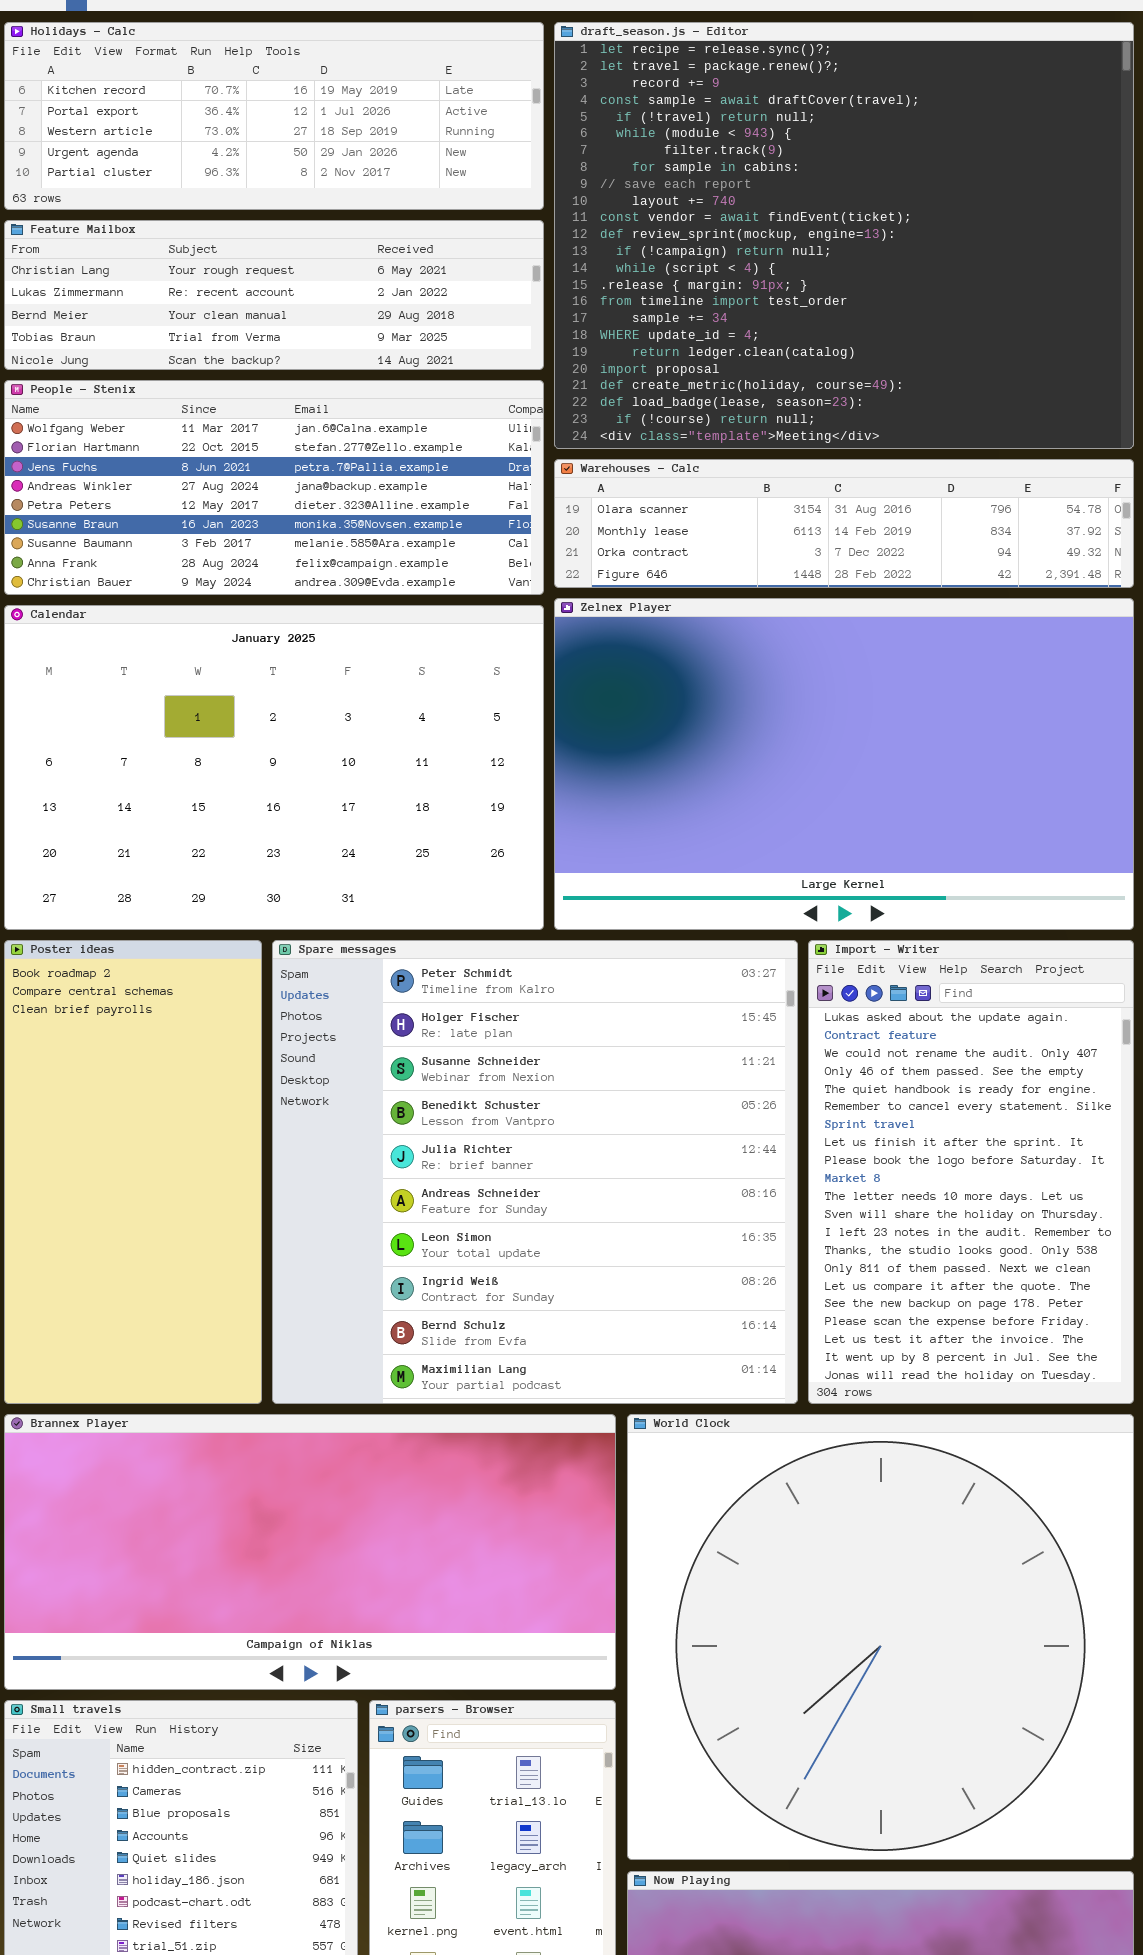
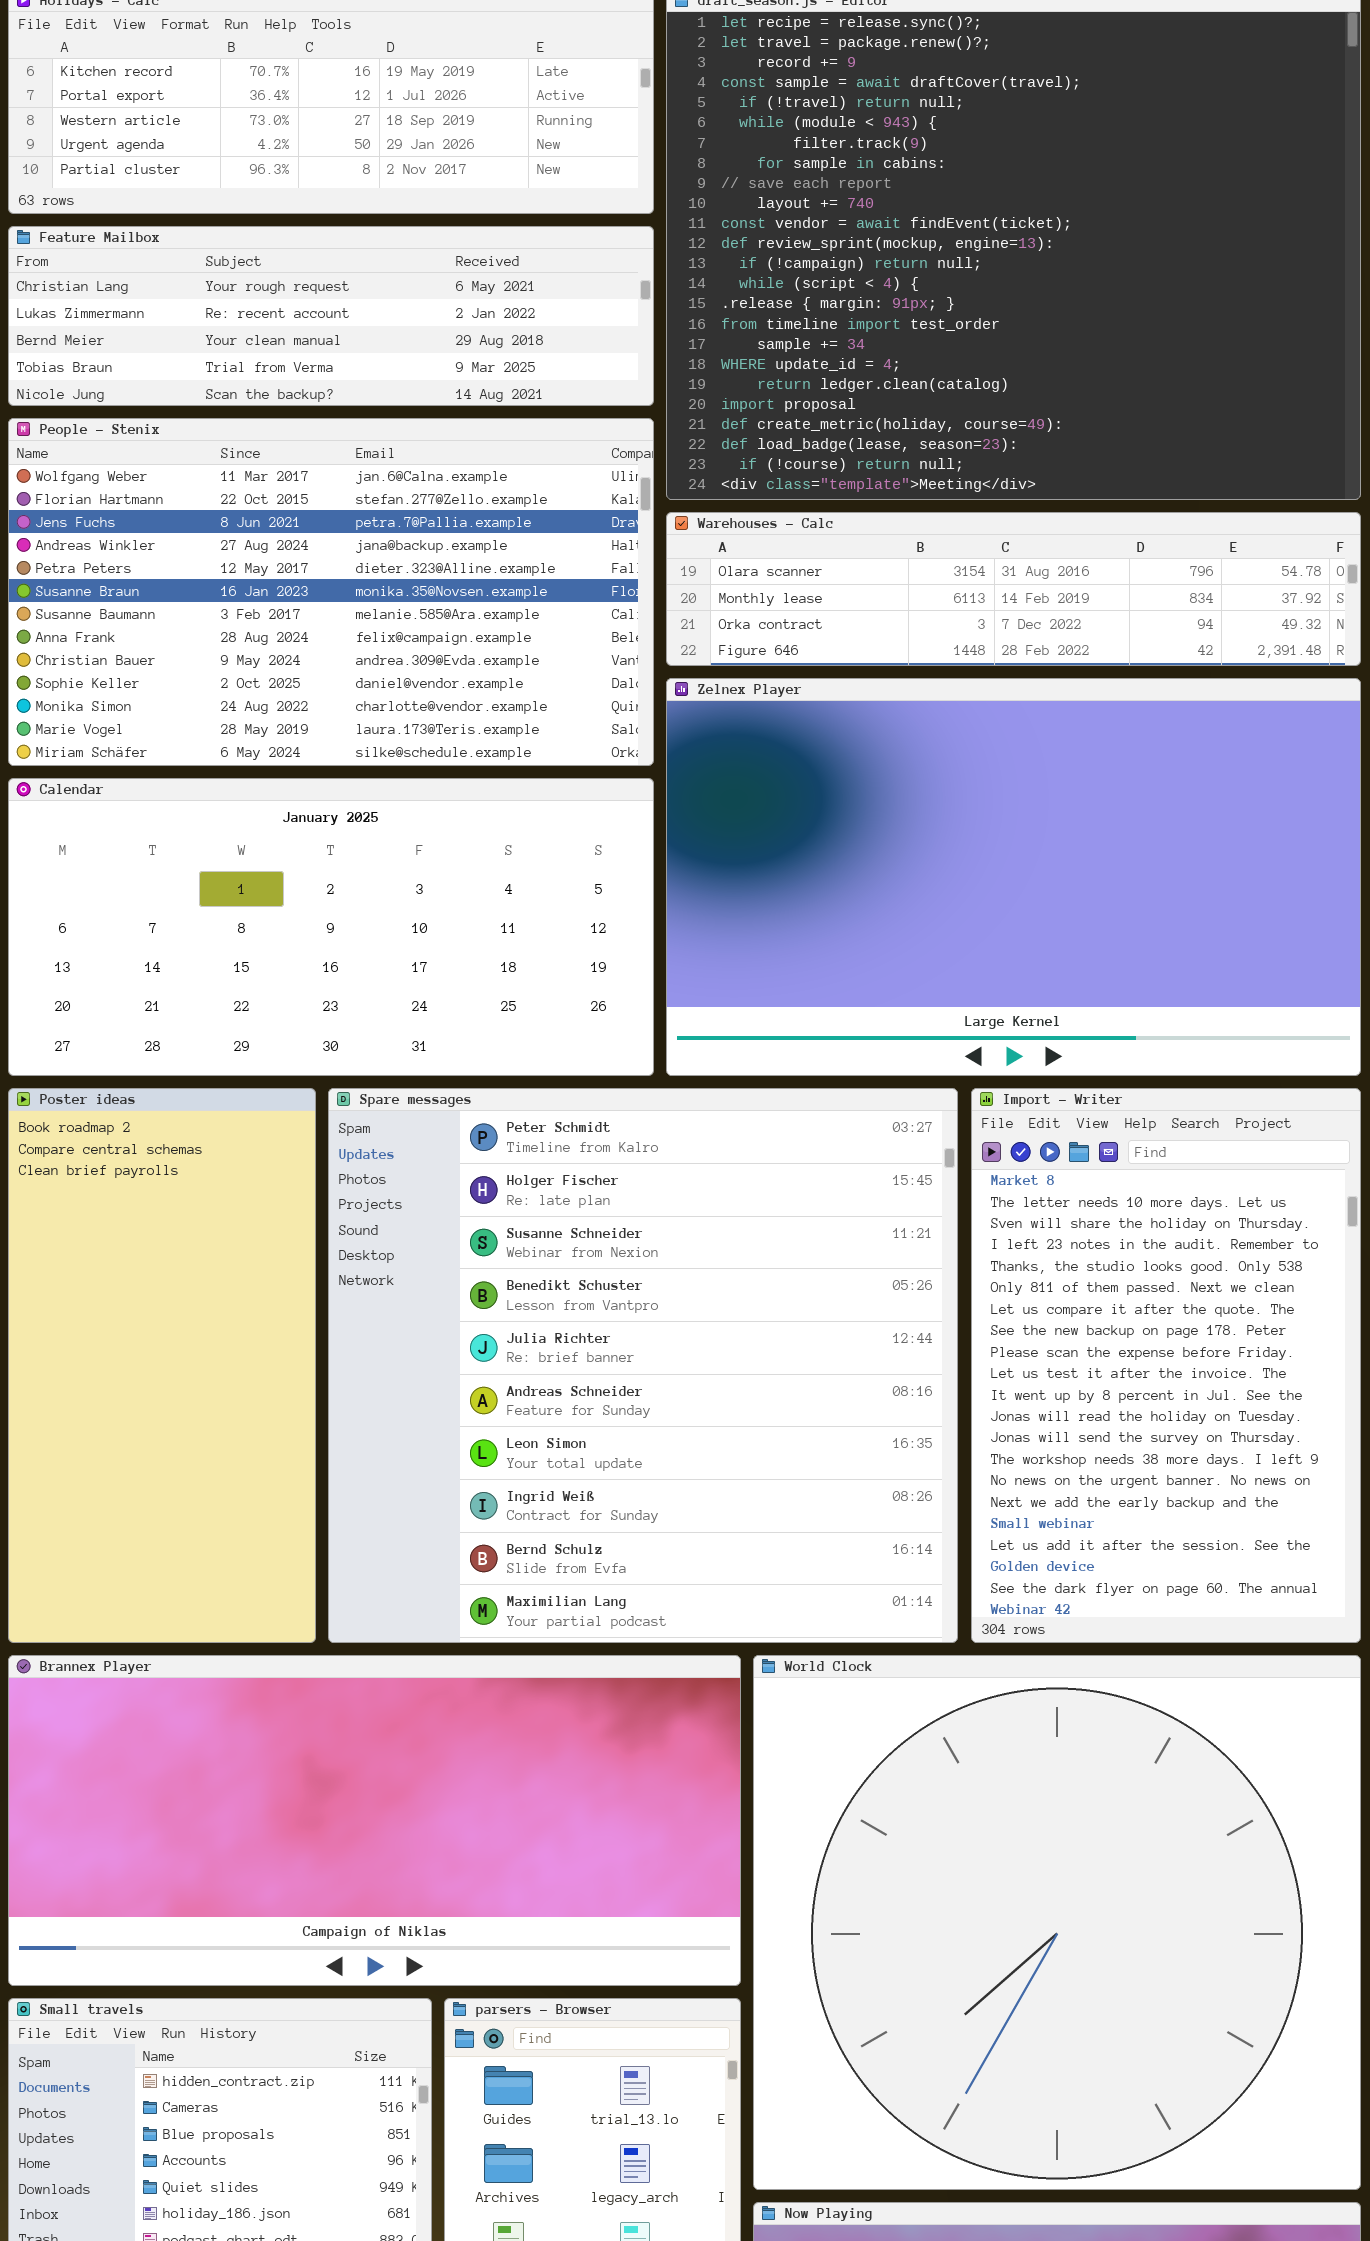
People - Stenix: [4,380,544,595] -> [8,418,654,766], resized
Calendar: [4,605,544,930] -> [8,778,654,1076], resized
Import - Writer: [808,940,1134,1404] -> [971,1088,1361,1643], scrolled down 9 rows

